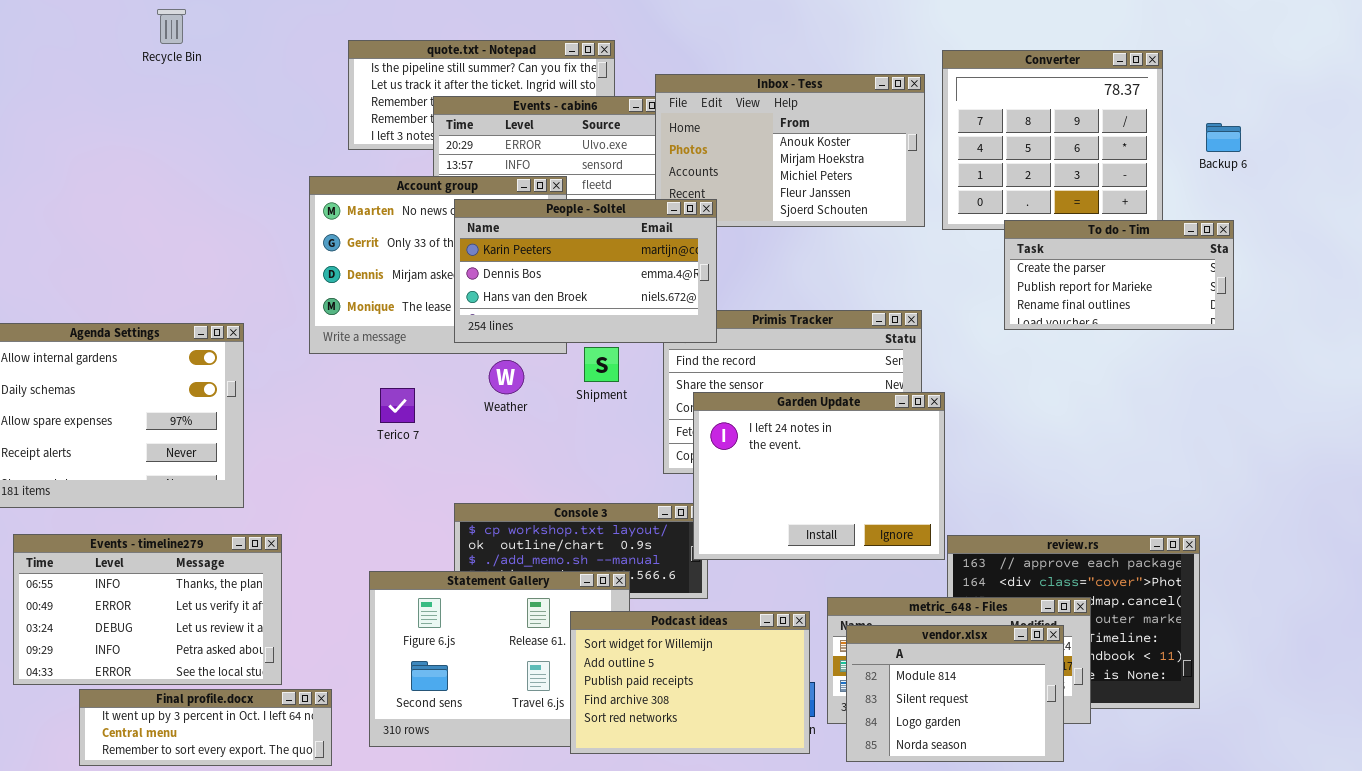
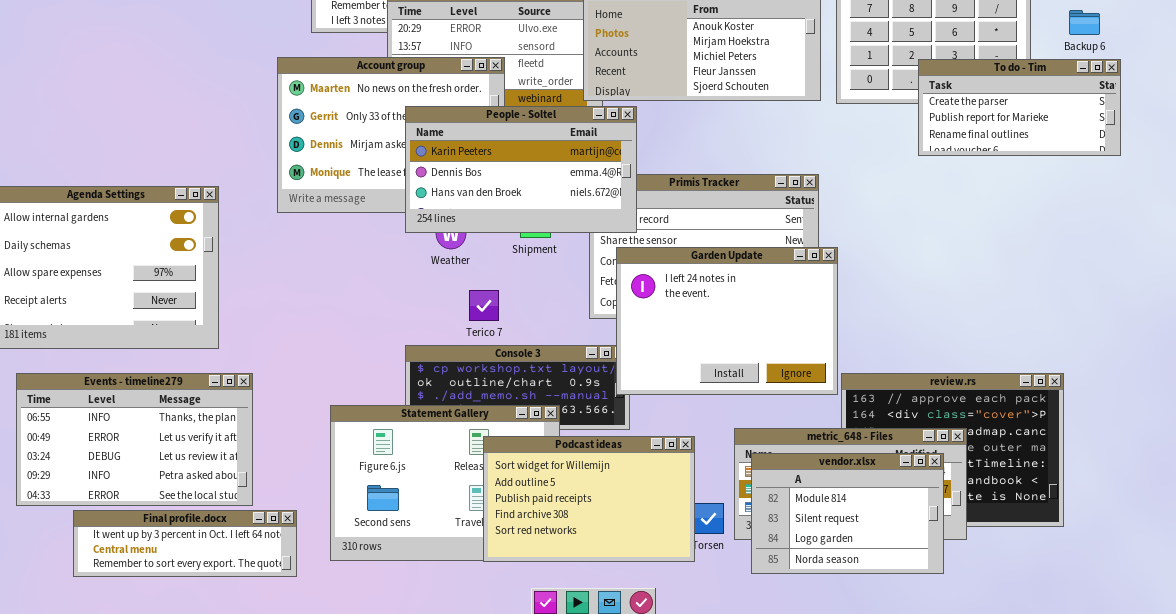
People - Soltel: [454,199,717,343] -> [405,106,637,233], moved
To do - Tim: [1004,220,1234,330] -> [918,59,1121,156], moved
Terico 7: [380,388,415,423] -> [469,290,499,321], moved
Podcast ideas: [570,611,810,754] -> [483,436,695,562], moved

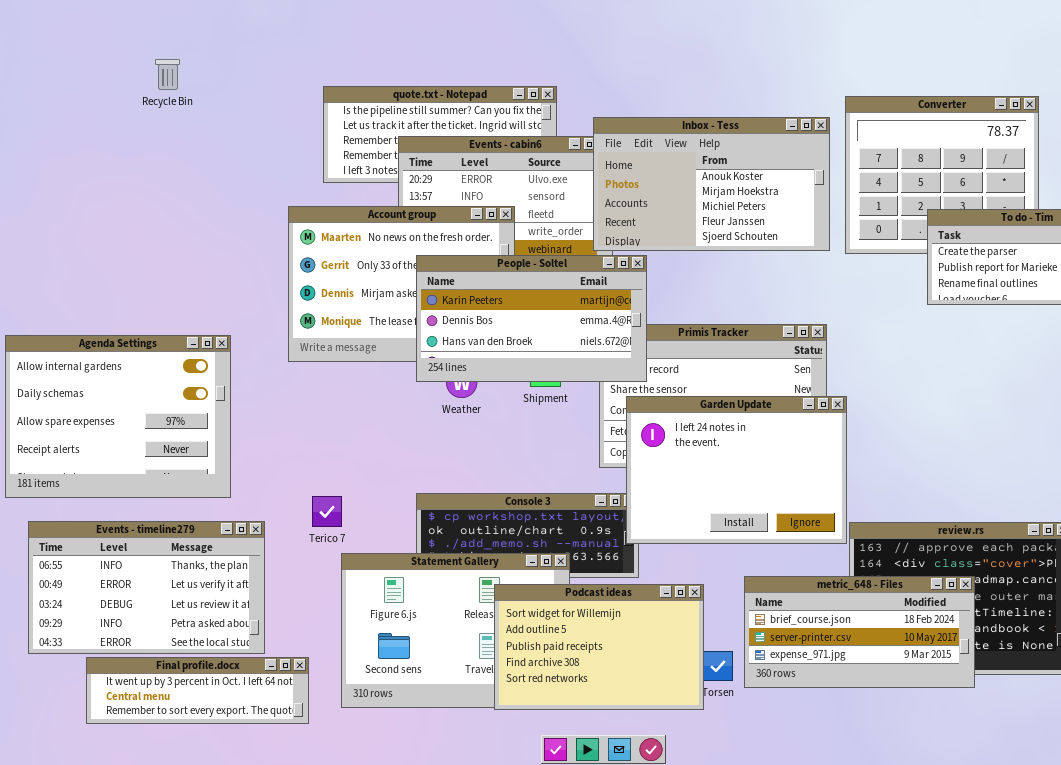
Terico 7: [469,290,499,321] -> [312,496,342,527], moved
vendor.xlsx: [751,453,944,574] -> none, closed

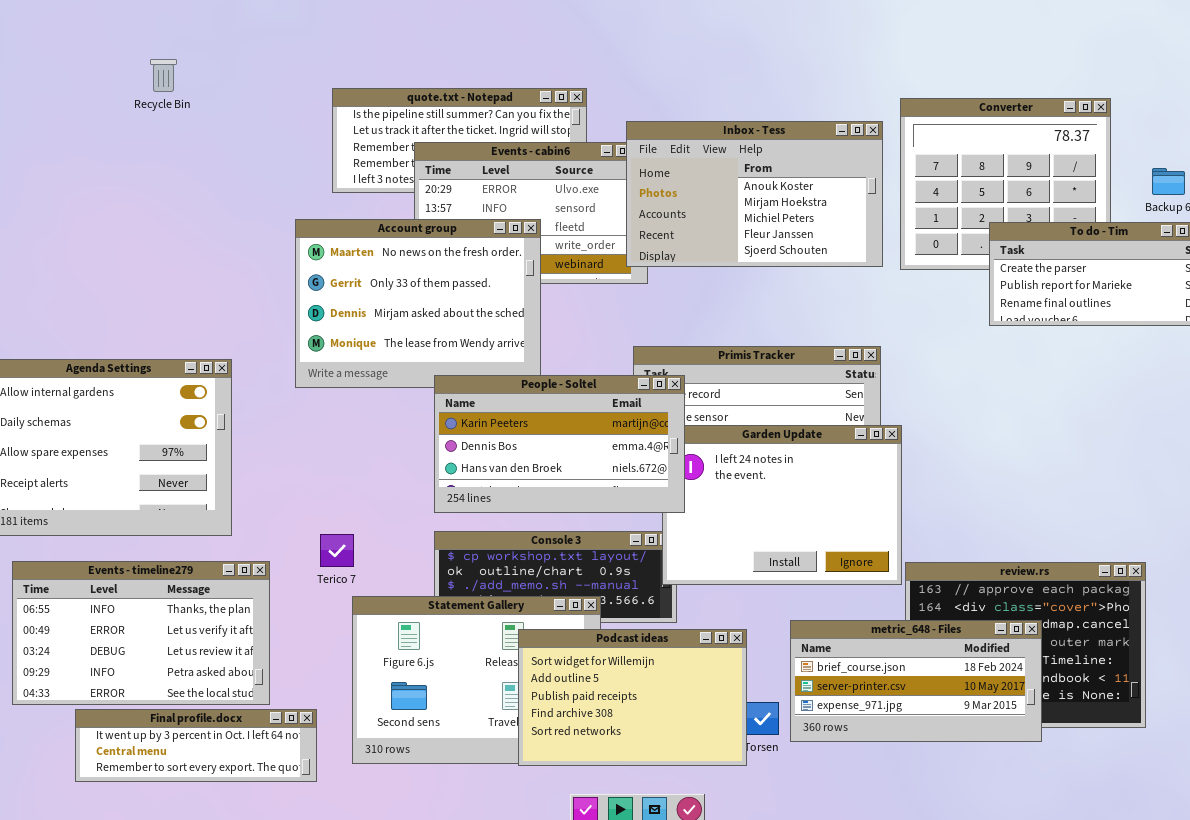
People - Soltel: [416,255,647,382] -> [434,375,685,513], moved

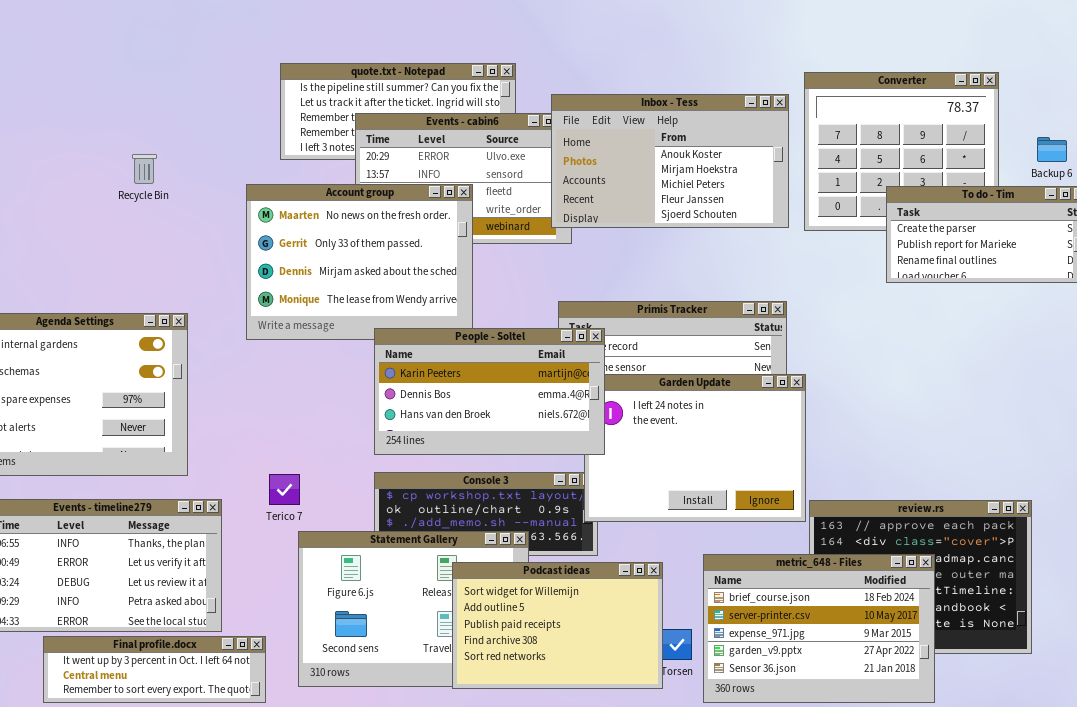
Recycle Bin: [150,59,177,92] -> [132,154,157,184], moved
metric_648 - Files: [790,620,1042,742] -> [703,554,935,703], resized

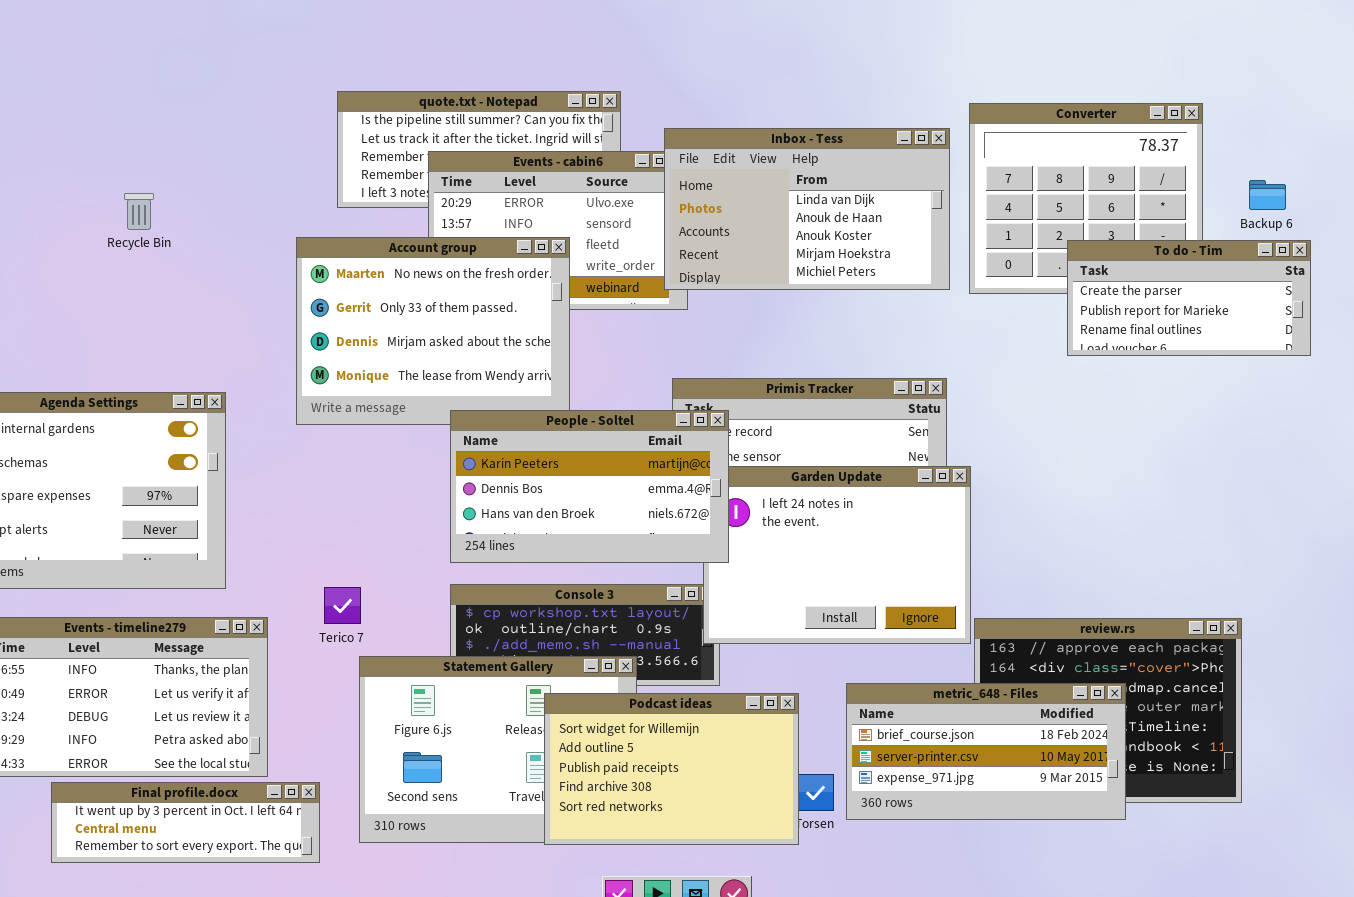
Inbox - Tess: [551,94,789,228] -> [664,128,950,290], scrolled up 2 rows
Recycle Bin: [132,154,157,184] -> [124,193,154,230], moved
metric_648 - Files: [703,554,935,703] -> [846,683,1126,820], resized

